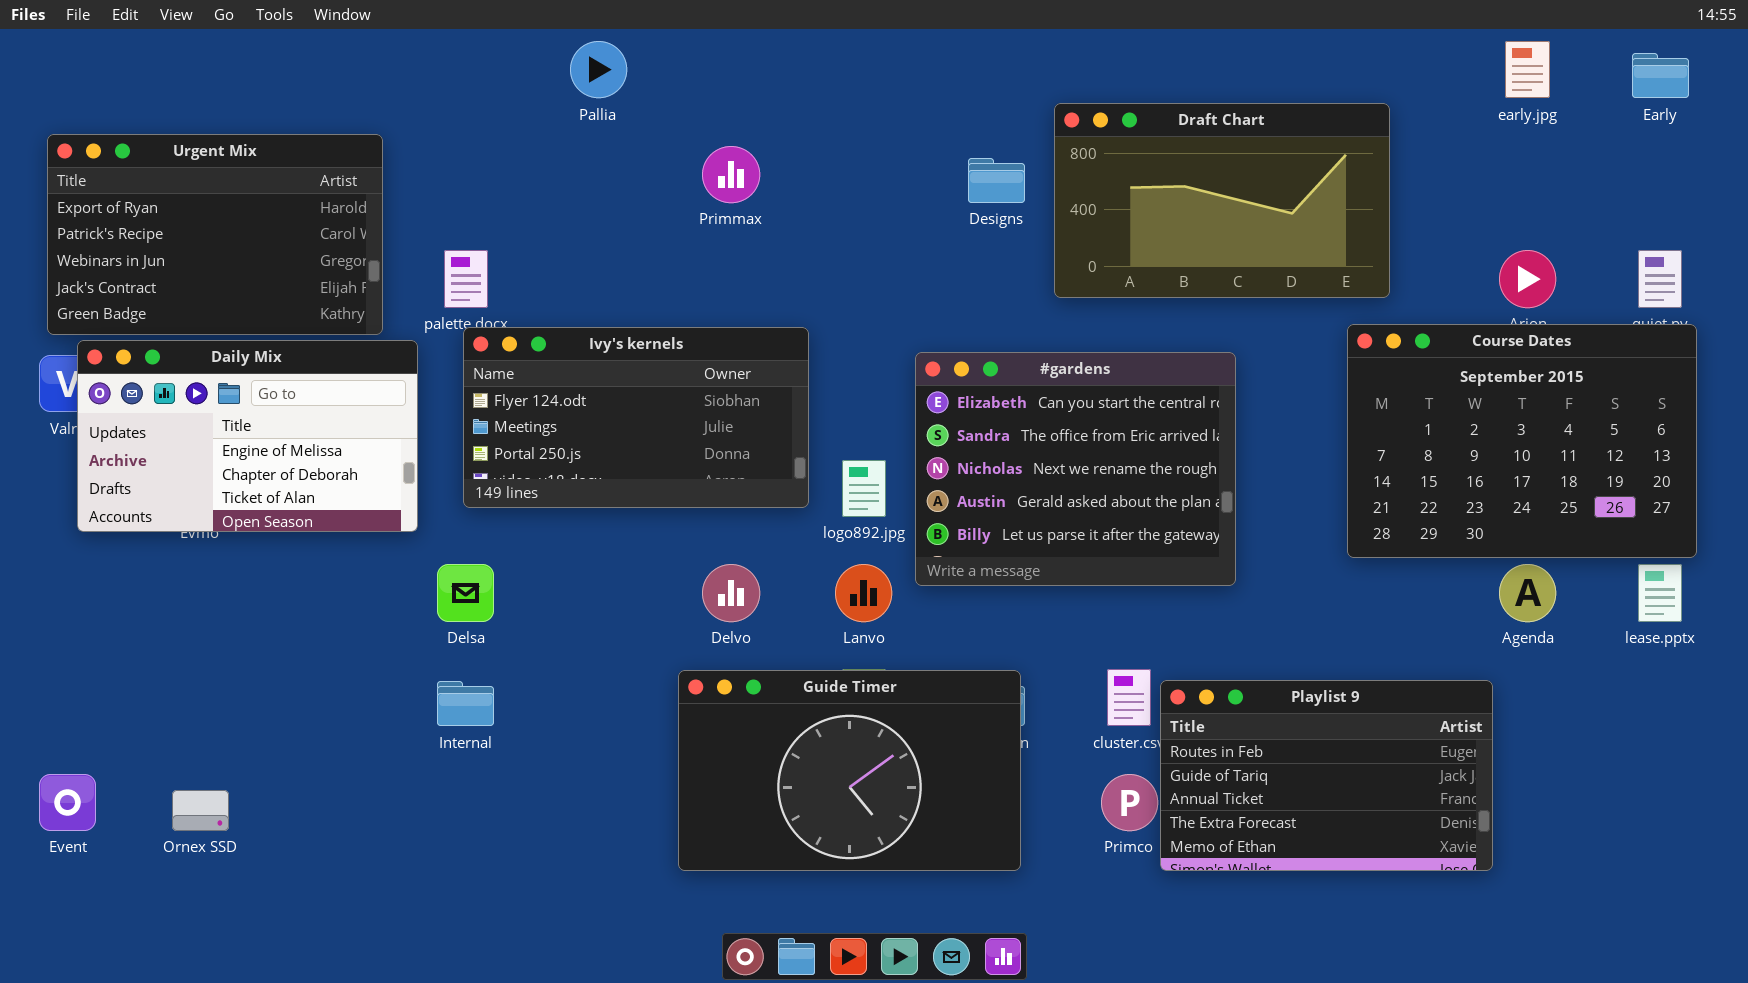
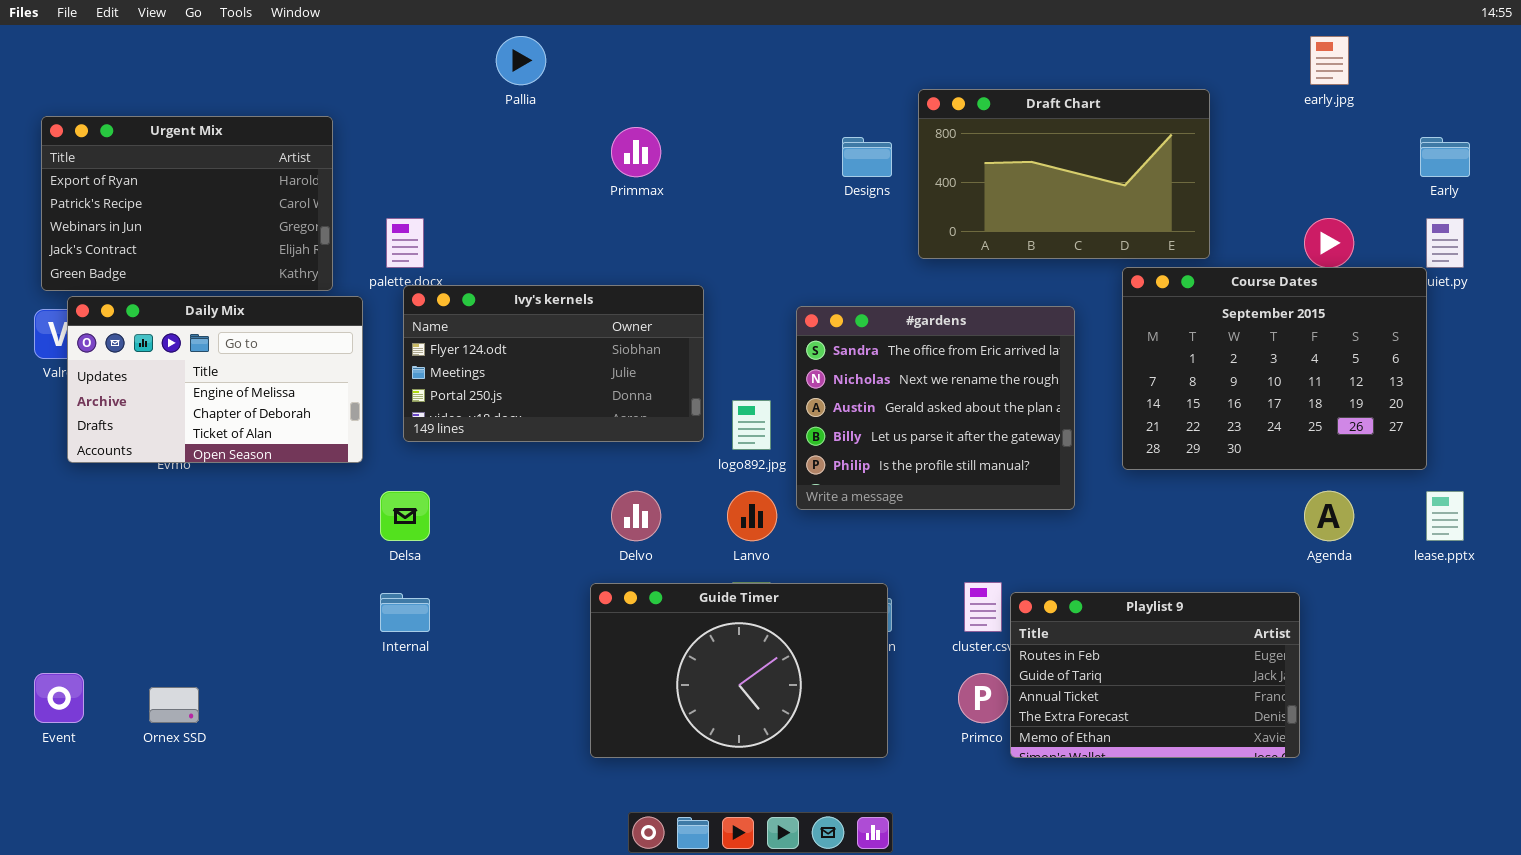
Early: [1632,53,1689,98] -> [1420,137,1470,177], moved
Course Dates: [1347,324,1697,558] -> [1122,267,1427,470], moved
#gardens: [915,352,1236,586] -> [796,306,1075,510], scrolled down 1 row

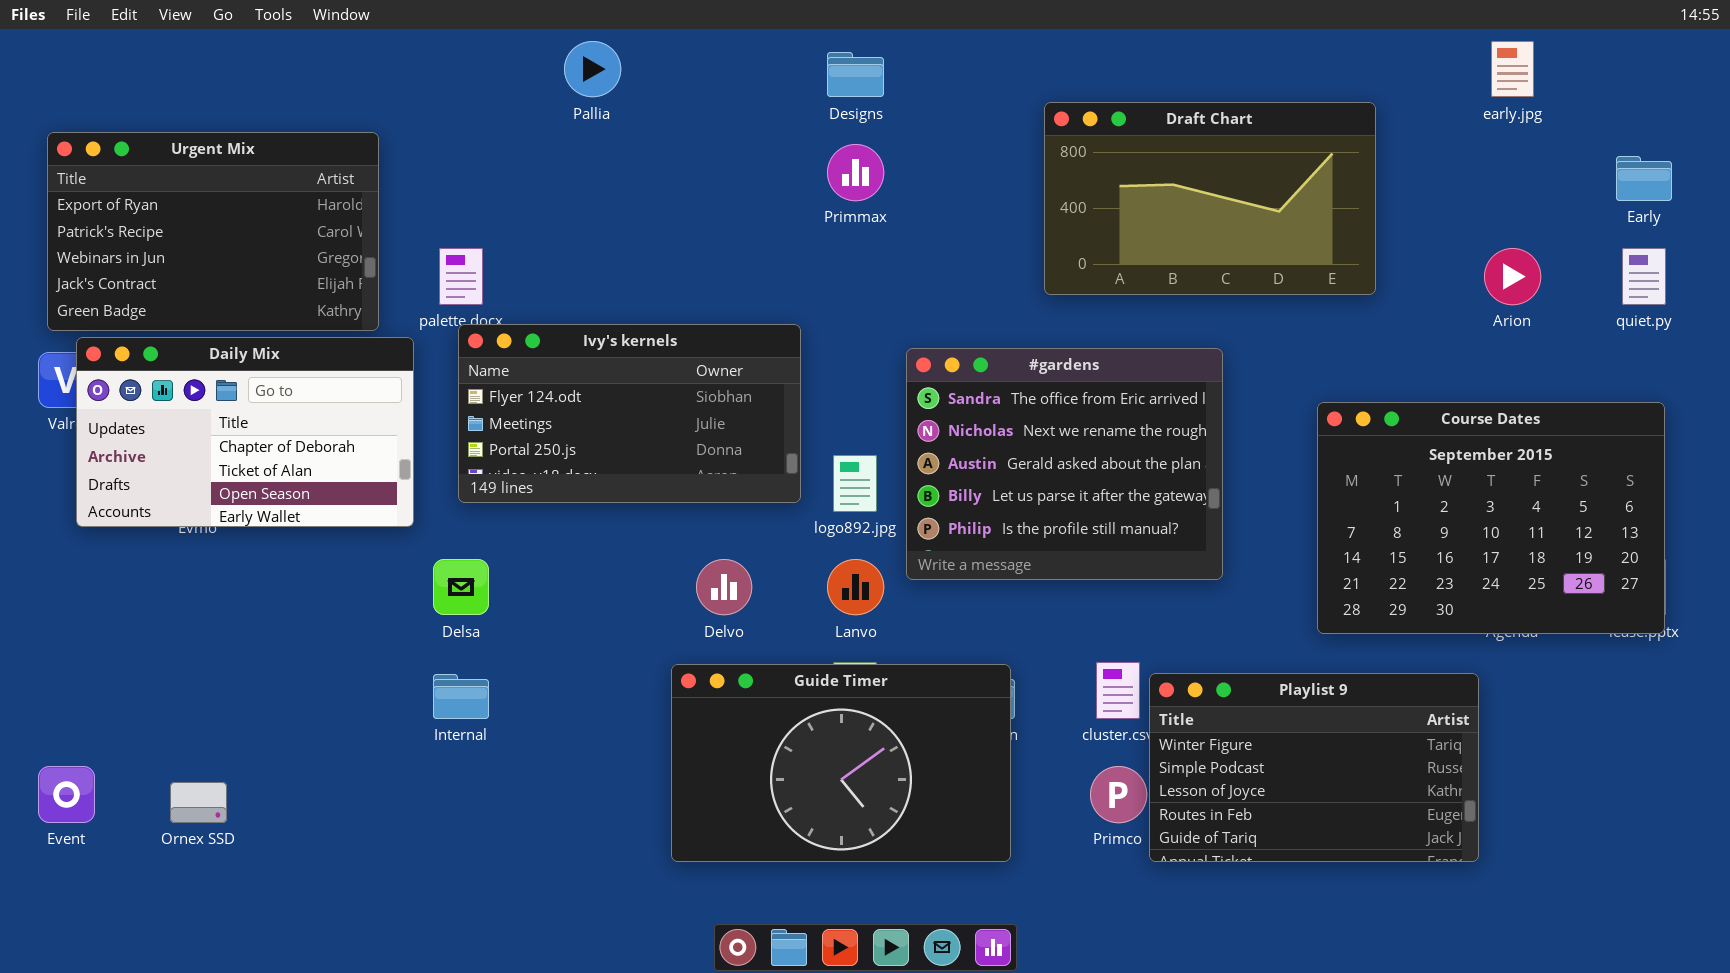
Primmax: [611,127,661,177] -> [827,144,884,201], moved
Designs: [842,137,892,177] -> [827,52,884,97], moved
Course Dates: [1122,267,1427,470] -> [1317,402,1665,634], moved
Daily Mix: [67,296,363,463] -> [76,337,414,527], scrolled down 1 row
Playlist 9: [1010,592,1300,758] -> [1149,673,1479,862], scrolled up 3 rows

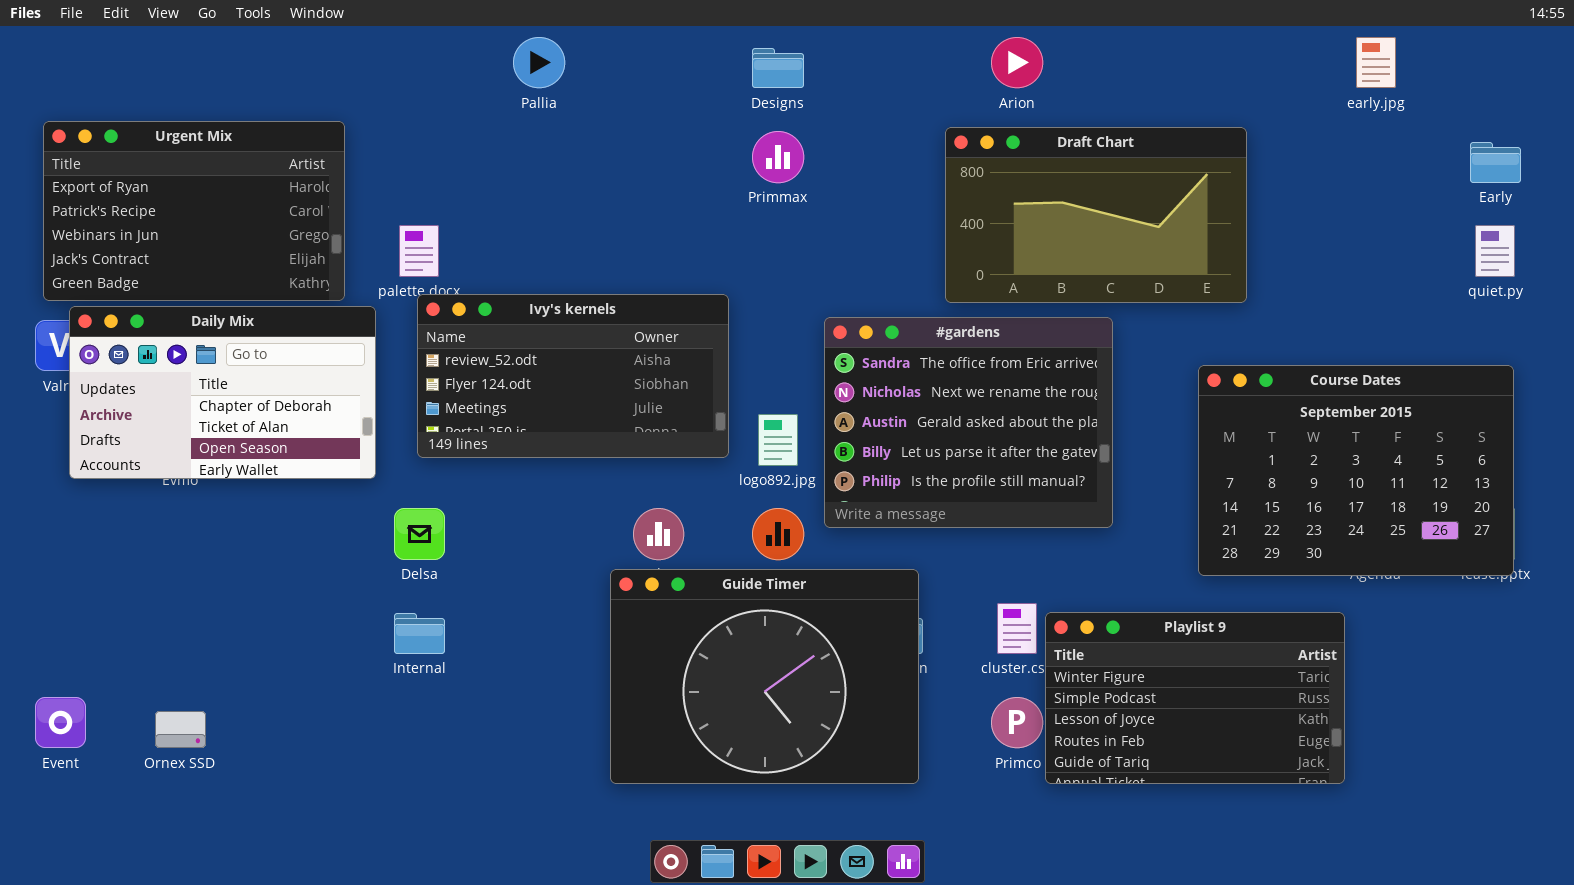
Draft Chart: [1044,102,1376,295] -> [945,127,1247,303], moved
Arion: [1484,248,1541,305] -> [991,37,1043,88], moved
Ivy's kernels: [458,324,801,503] -> [417,294,729,458], scrolled up 1 row
Guide Timer: [671,664,1011,862] -> [610,569,919,784], resized

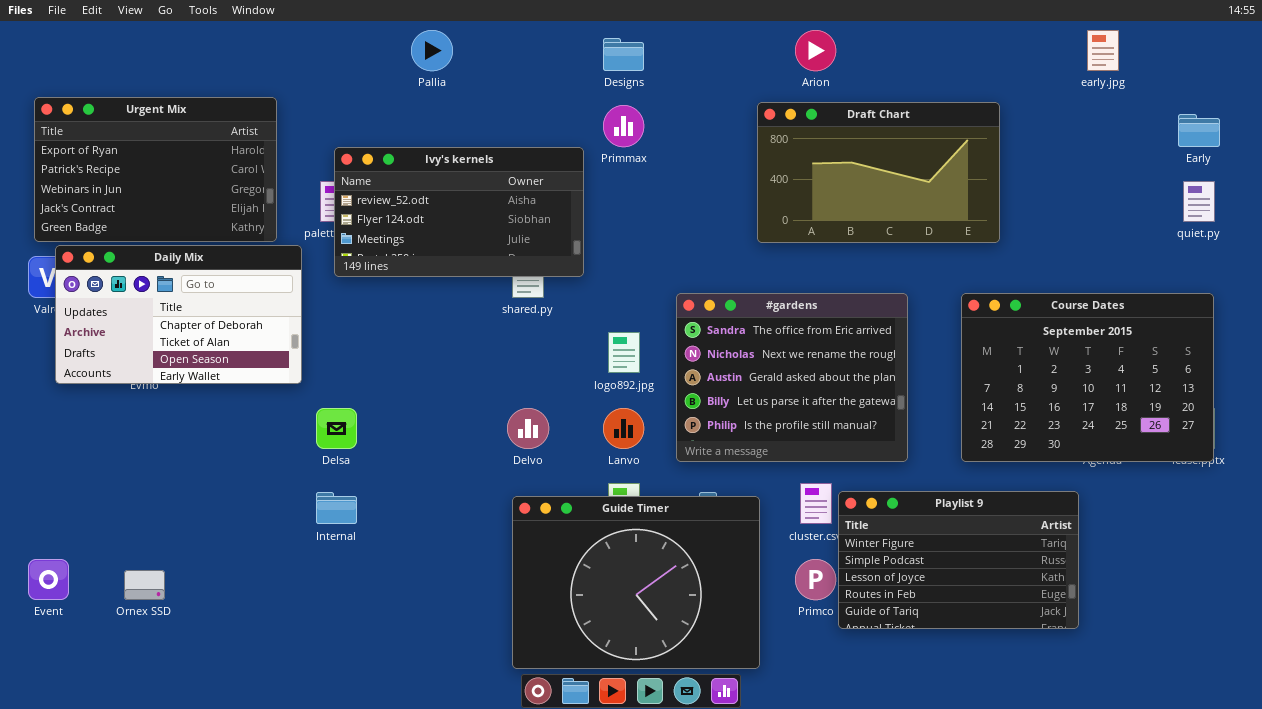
Ivy's kernels: [417,294,729,458] -> [334,147,584,277], moved
#gardens: [824,317,1113,528] -> [676,293,908,462], moved
Guide Timer: [610,569,919,784] -> [512,496,760,669], moved

